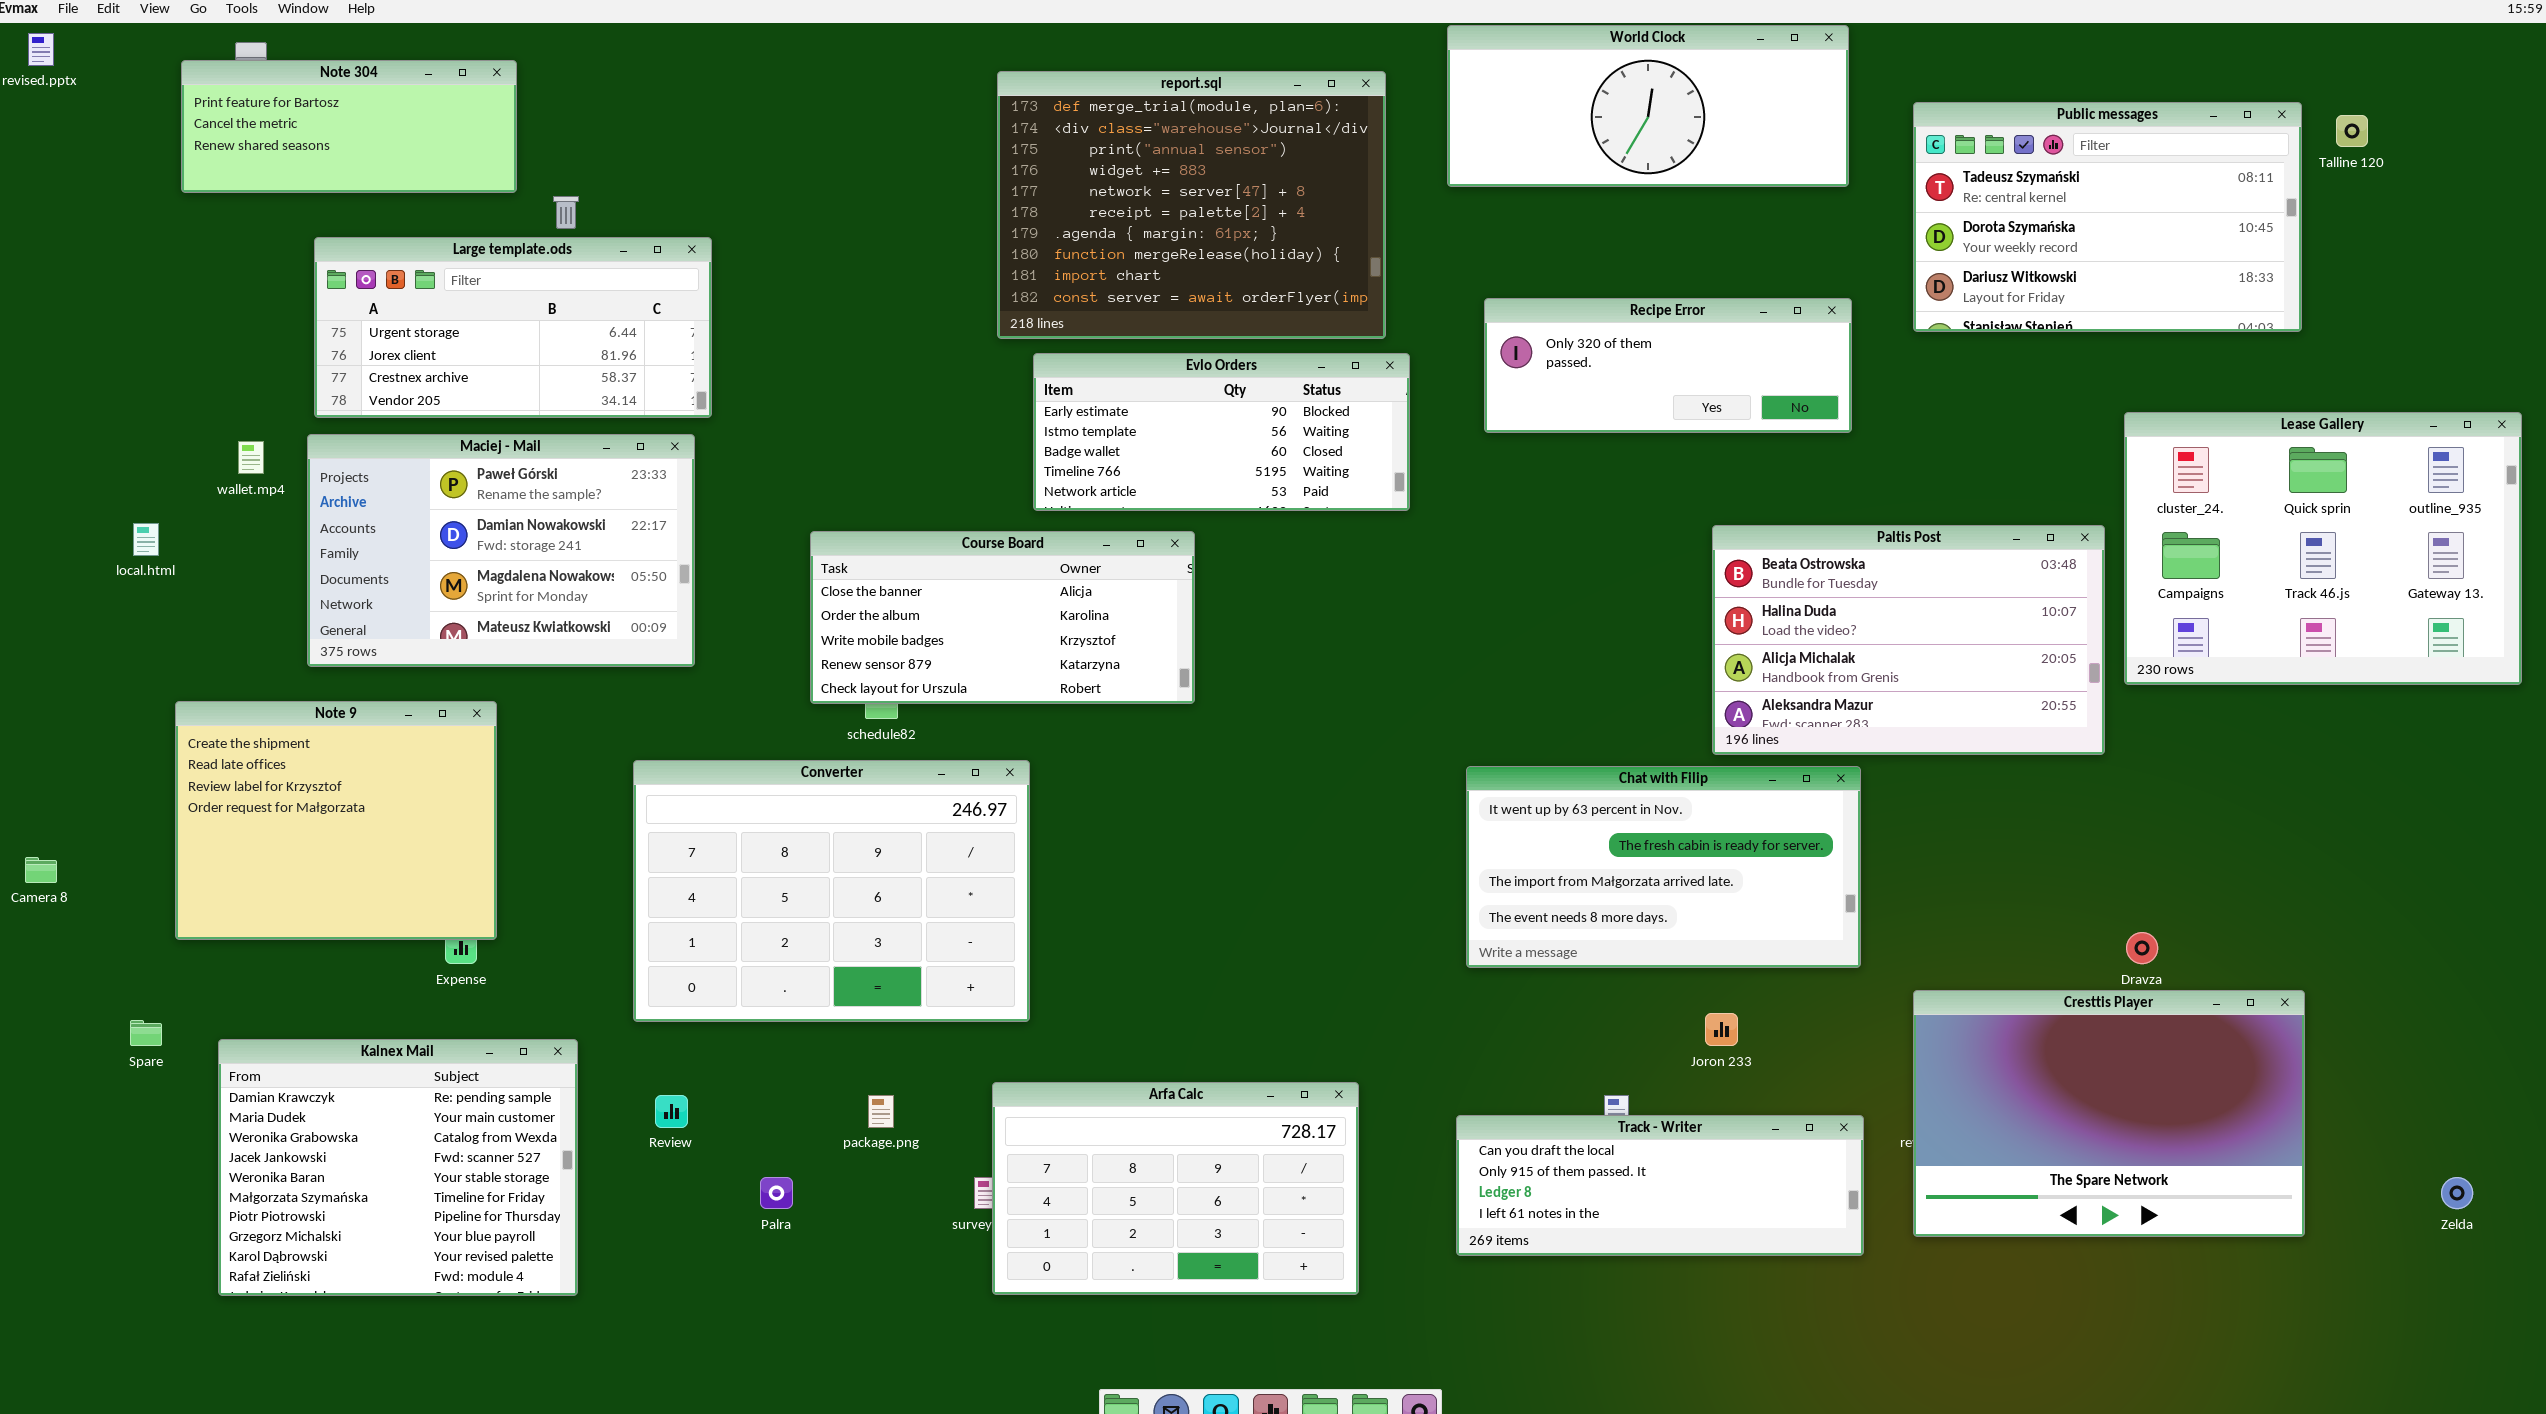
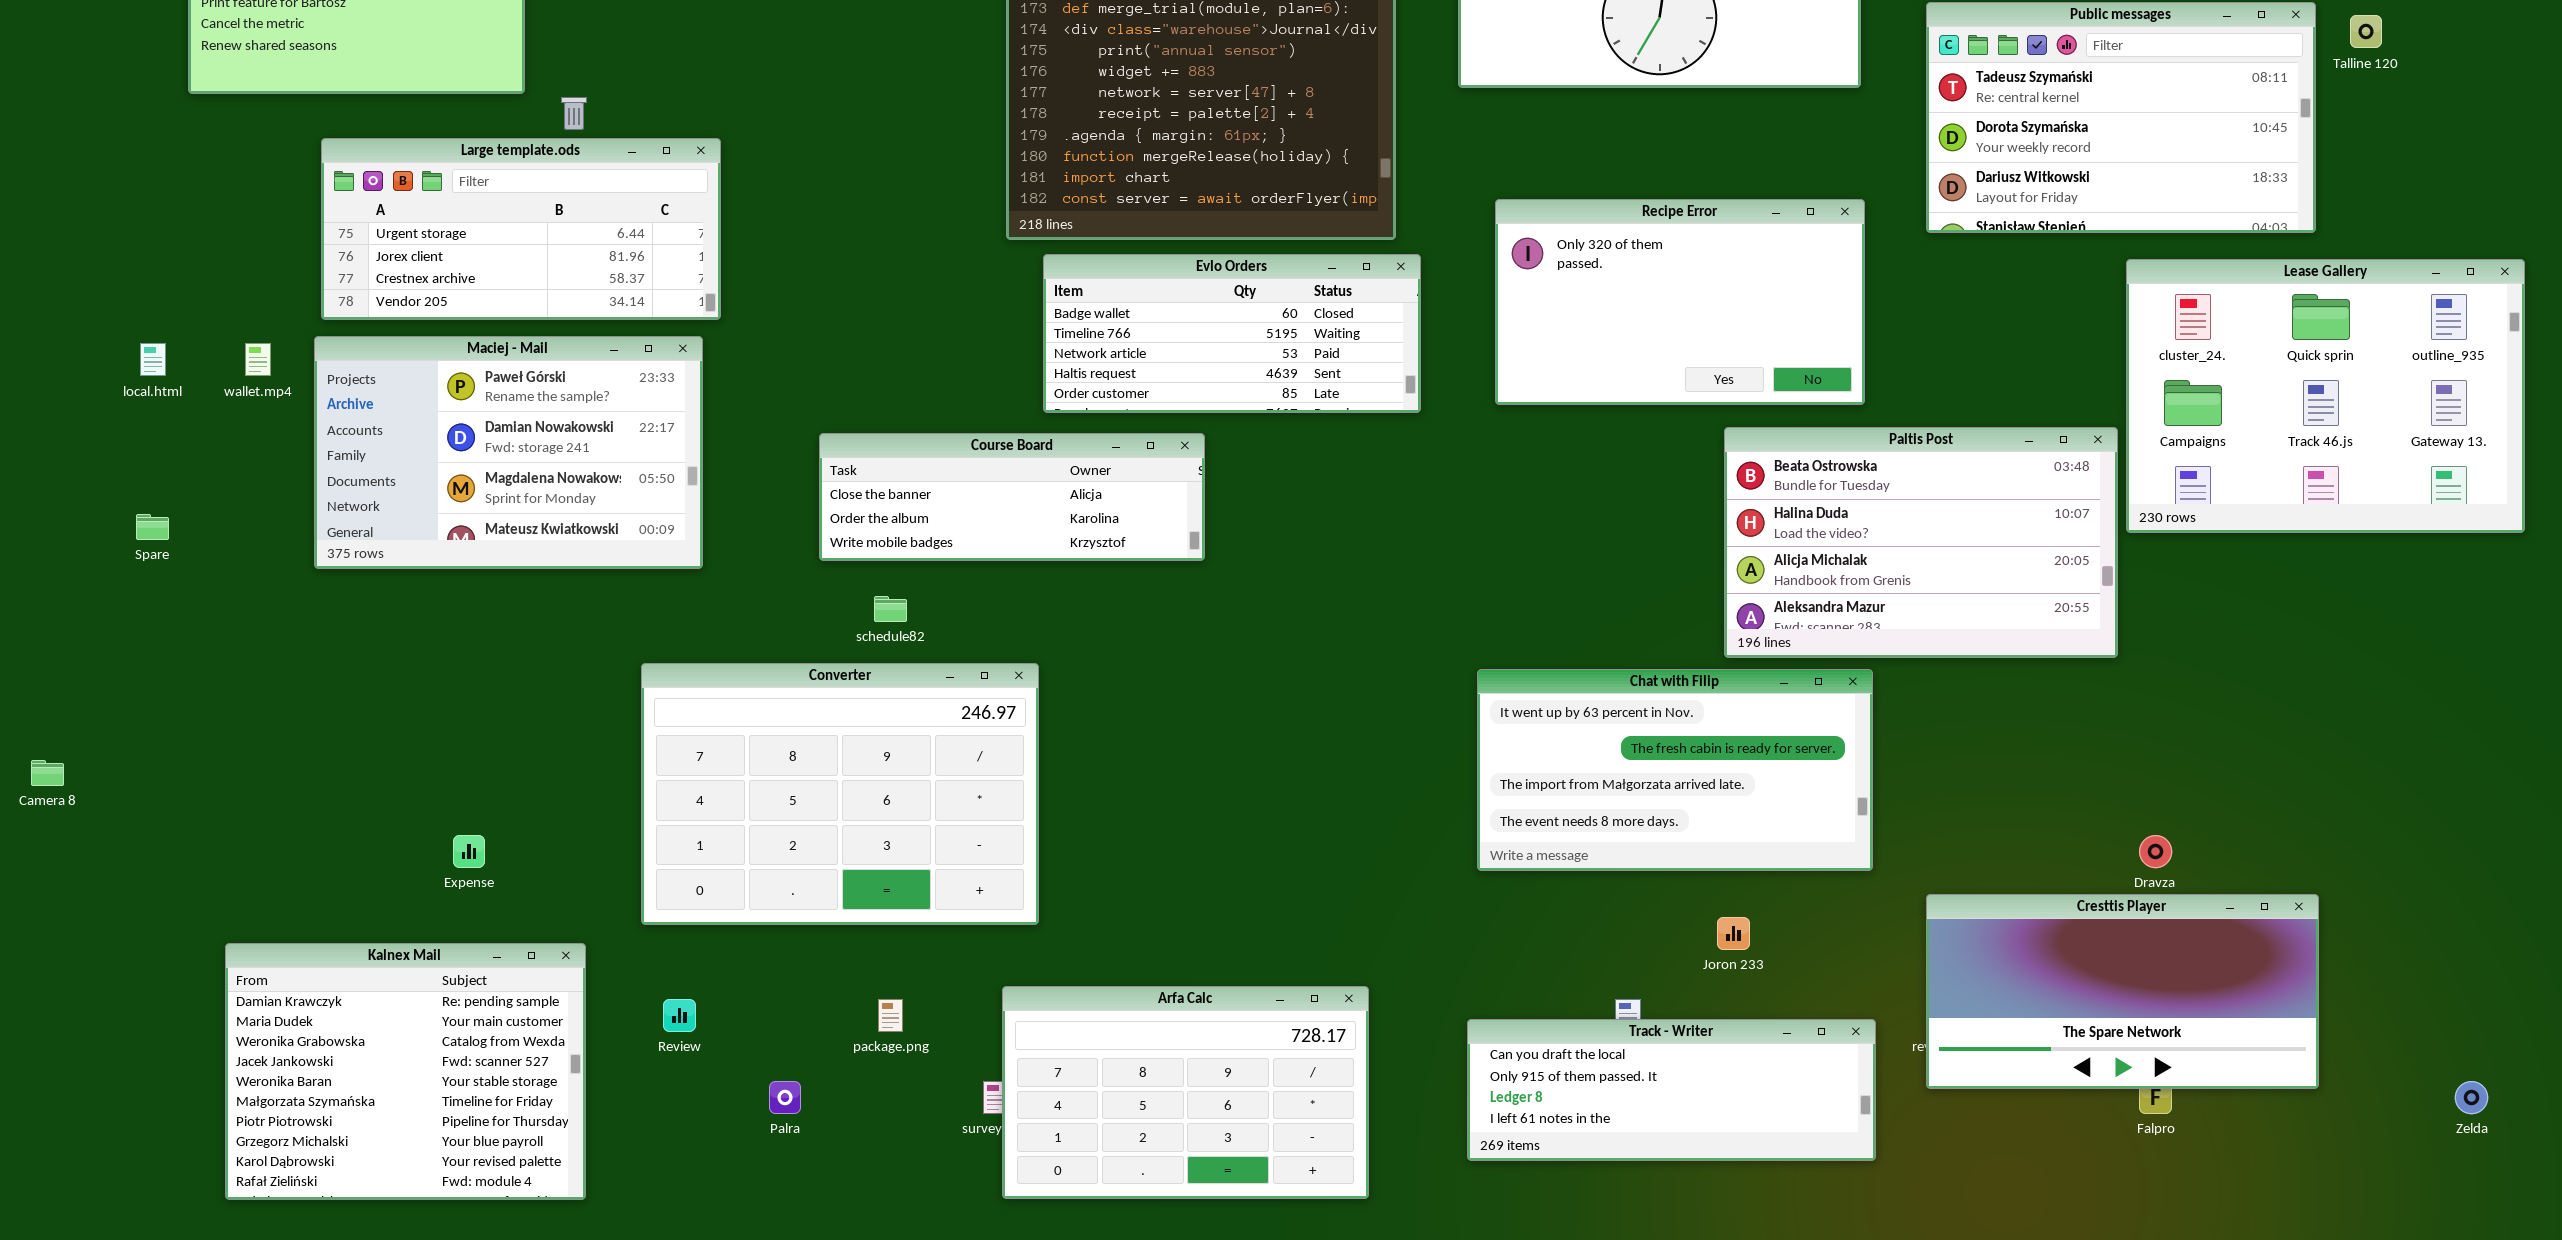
Recipe Error: [1484,298,1852,433] -> [1495,199,1865,405], resized
Evlo Orders: [1033,353,1410,511] -> [1043,254,1421,413], scrolled down 2 rows
Lease Gallery: [2124,412,2522,685] -> [2126,259,2525,533], moved
local.html: [133,523,159,556] -> [140,343,166,376], moved
Course Board: [810,531,1195,704] -> [819,433,1205,561], resized
Note 9: [175,701,497,940] -> none, closed
Cresttis Player: [1913,990,2305,1237] -> [1926,894,2319,1089], resized
Spare: [130,1020,162,1046] -> [136,514,169,540], moved

